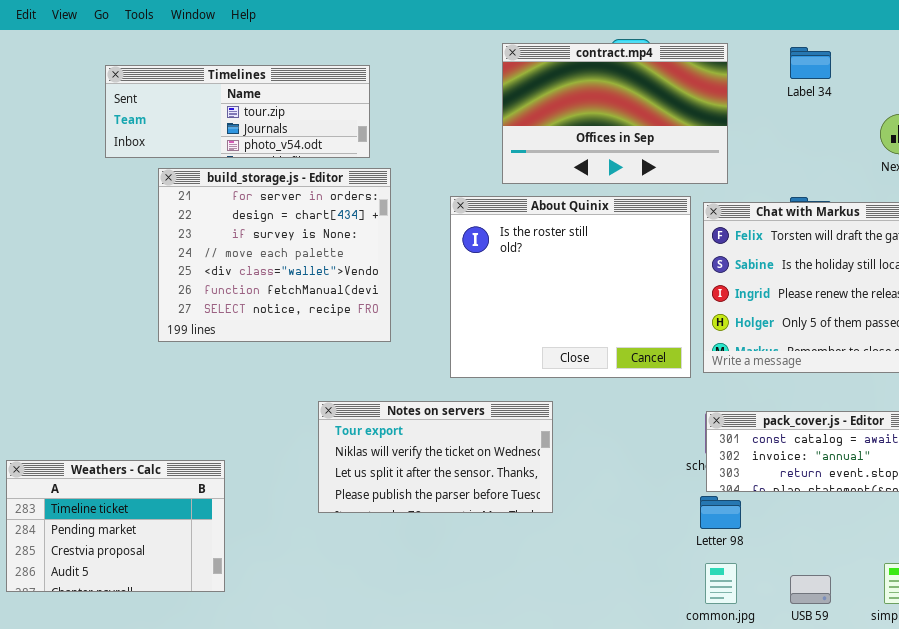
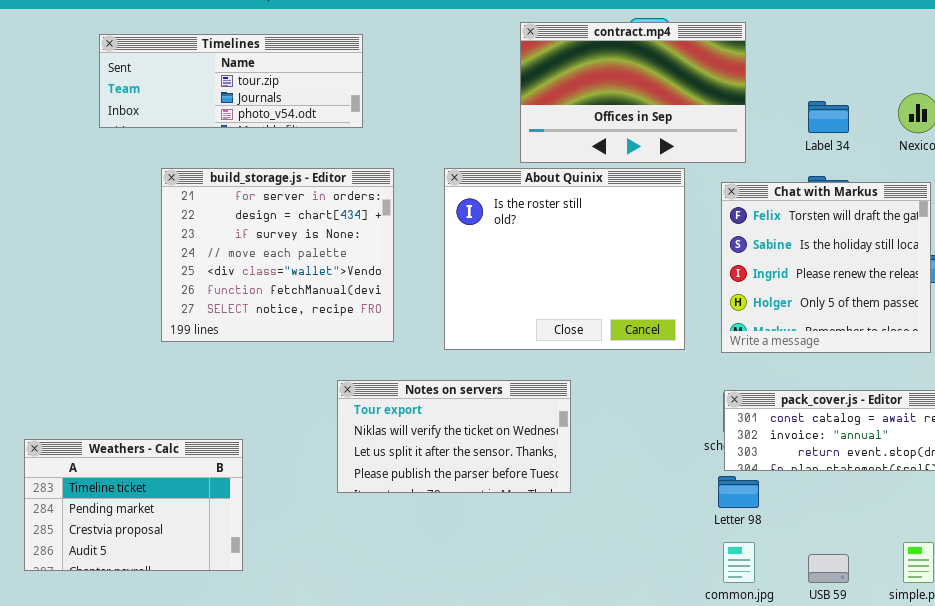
Label 34: [790,47,831,79] -> [808,101,849,133], moved
Timelines: [105,65,370,158] -> [99,34,363,128], moved
build_storage.js - Editor: [158,168,391,342] -> [161,168,394,342], moved
About Quinix: [450,196,691,378] -> [444,168,685,350], moved

